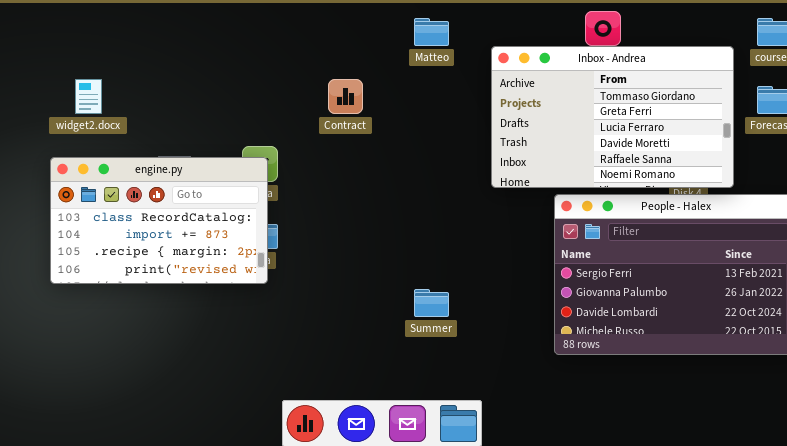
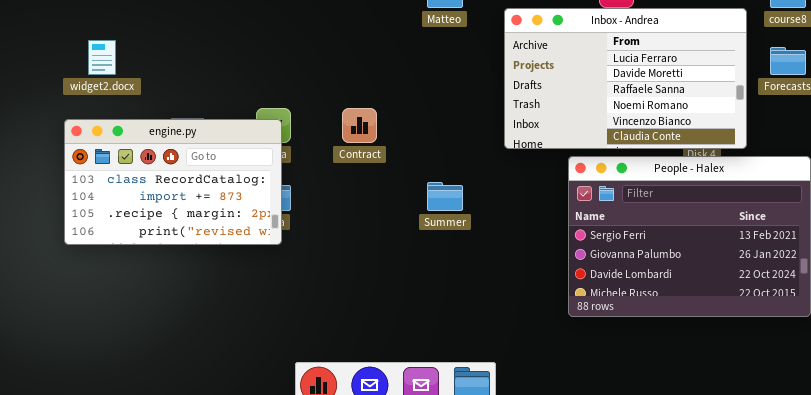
Inbox - Andrea: [491,46,734,188] -> [504,8,747,149], scrolled down 2 rows
Contract: [328,79,363,114] -> [342,108,377,143], moved
Summer: [414,289,449,317] -> [427,182,463,211], moved

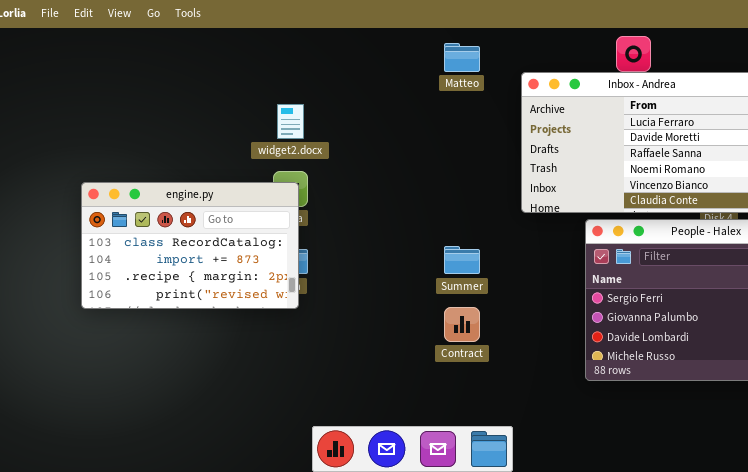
widget2.docx: [88,40,116,75] -> [277,104,304,139], moved
Contract: [342,108,377,143] -> [444,307,480,342], moved

